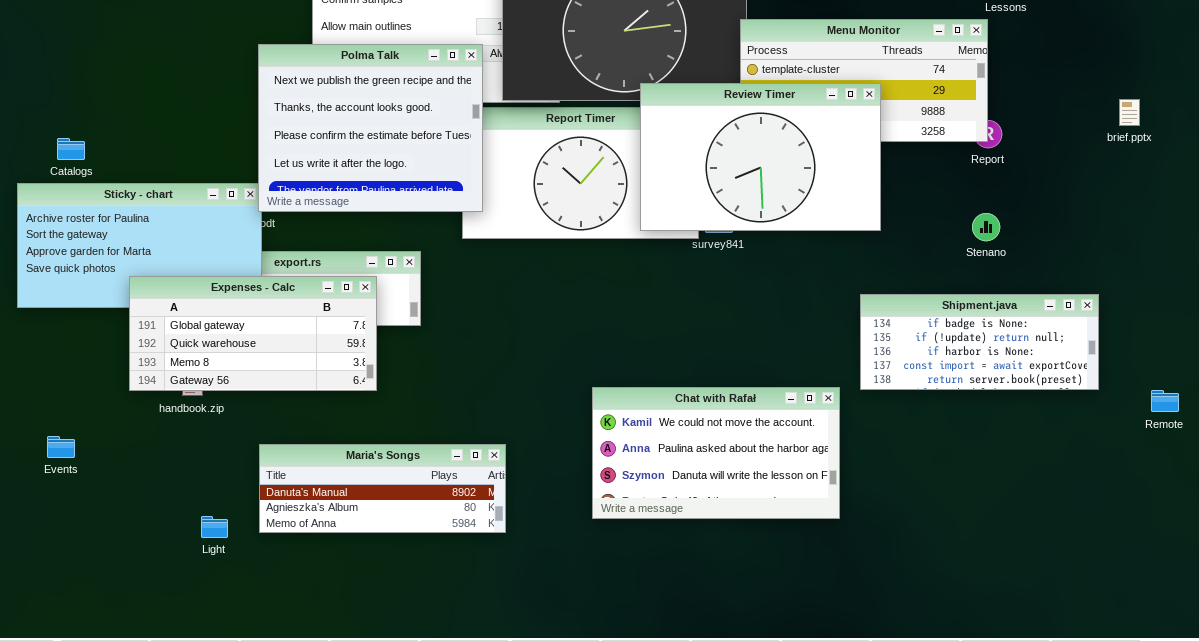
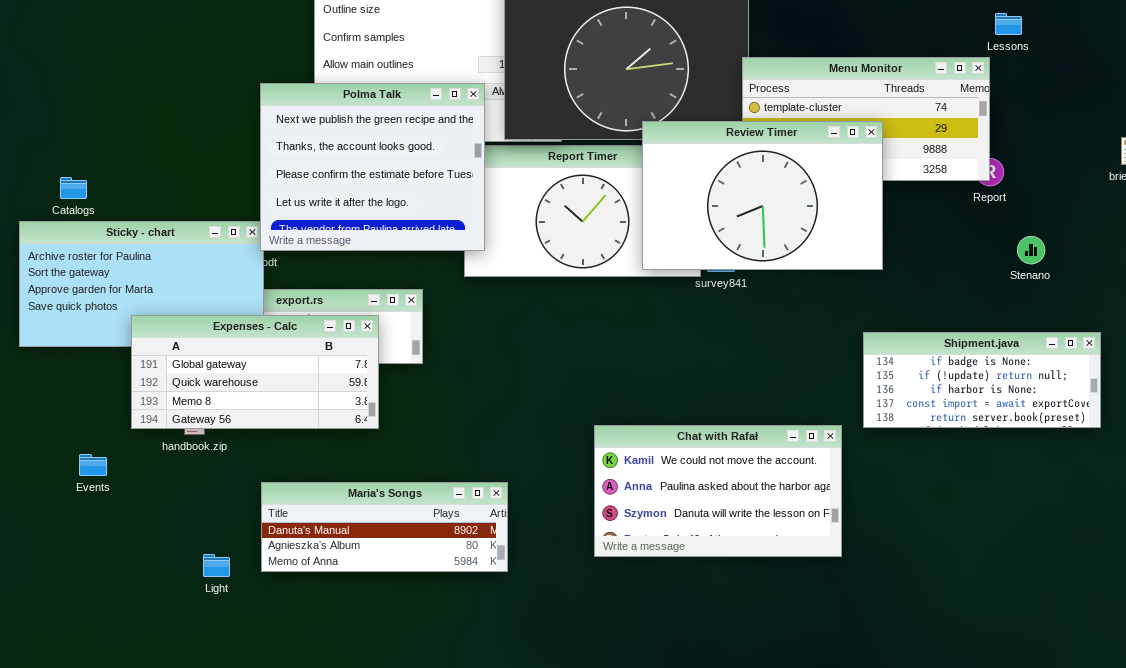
Stenano: [972,213,1000,241] -> [1017,236,1045,264], moved
Events: [47,436,75,458] -> [79,454,107,476], moved

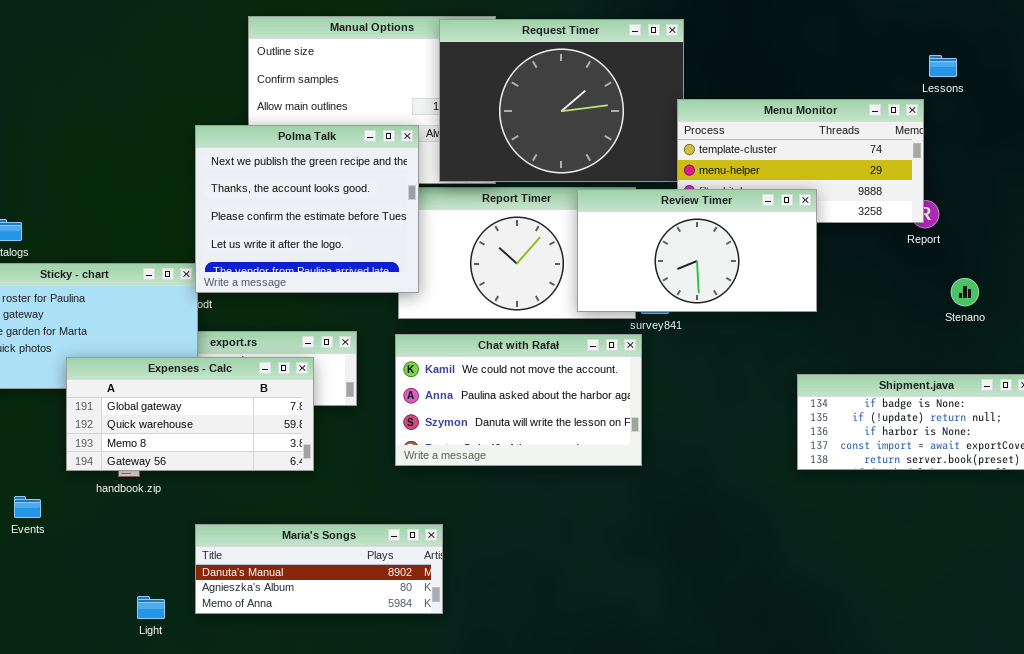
Review Timer: [642,121,883,270] -> [577,189,817,312], resized
Chat with Rafał: [594,425,842,557] -> [395,334,642,466], moved

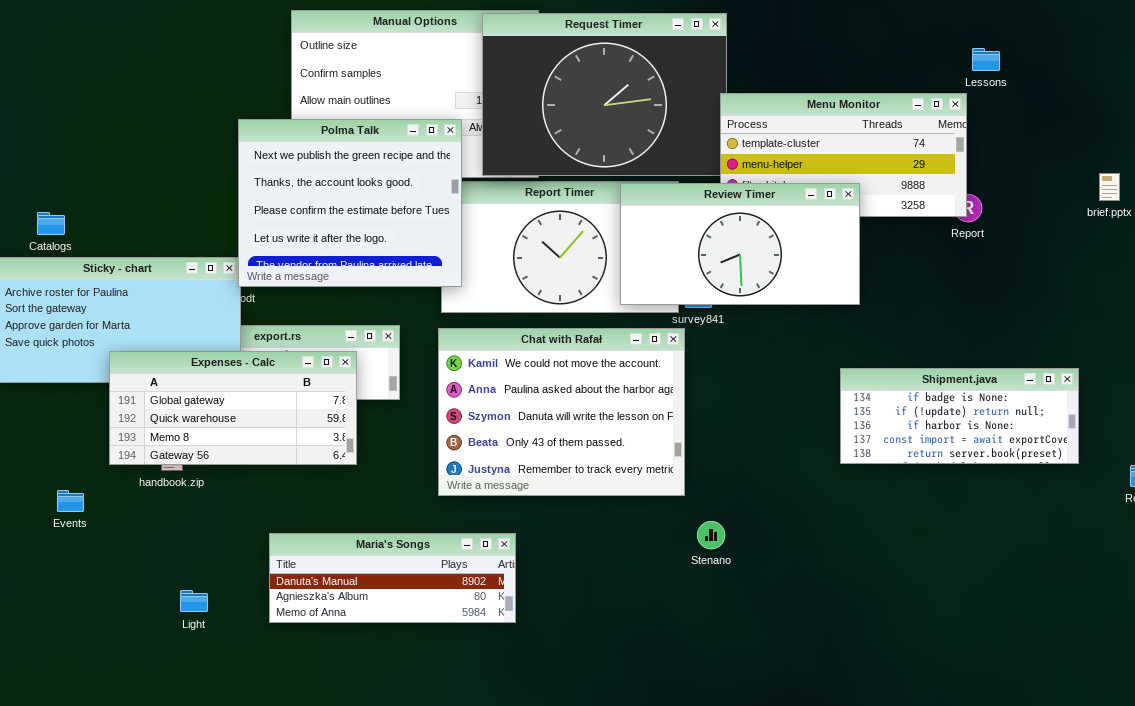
Stenano: [951,278,979,306] -> [697,521,725,549], moved
Chat with Rafał: [395,334,642,466] -> [438,328,685,496], resized
Maria's Songs: [195,524,443,614] -> [269,533,516,623], moved

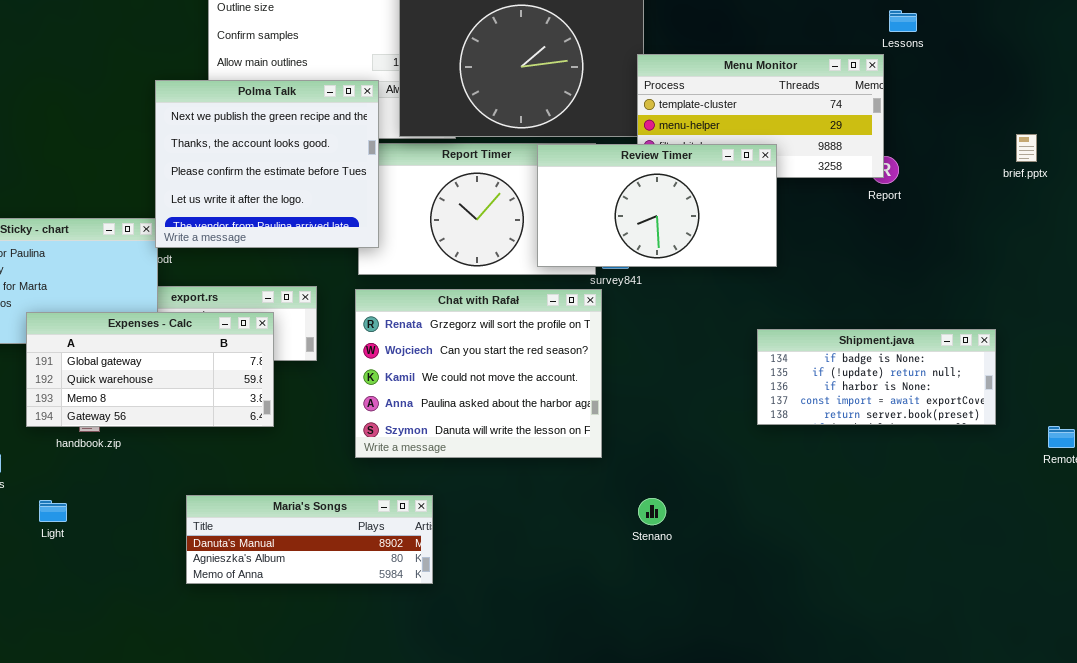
Chat with Rafał: [438,328,685,496] -> [355,289,602,458], scrolled up 2 rows
Stenano: [697,521,725,549] -> [638,498,666,525], moved
Light: [180,590,208,612] -> [39,500,67,522], moved

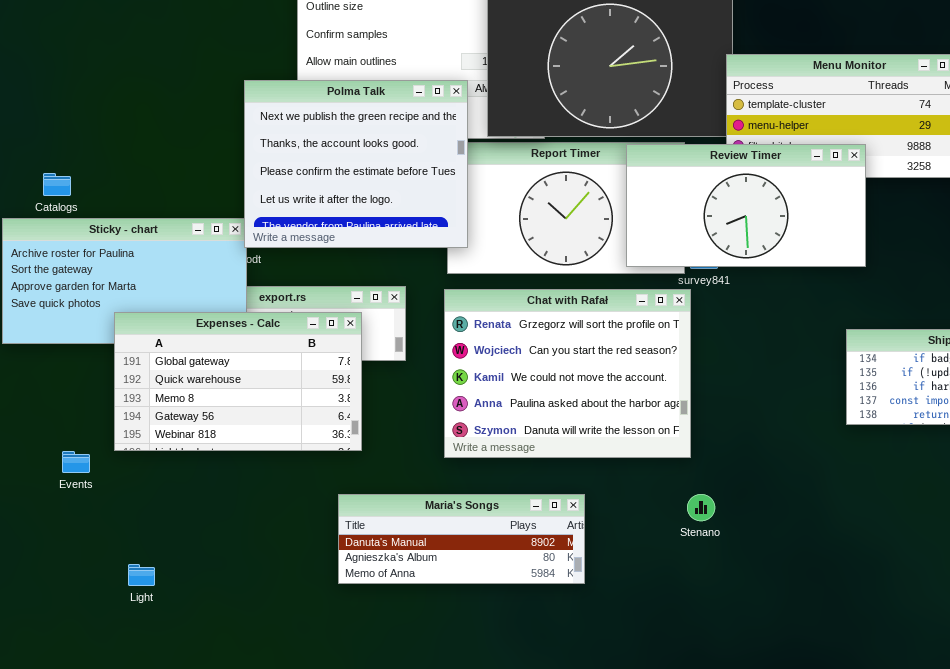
Expenses - Calc: [26,312,274,427] -> [114,312,362,451], resized
Maria's Songs: [186,495,433,584] -> [338,494,585,584], moved
Stenano: [638,498,666,525] -> [687,494,715,521], moved
Light: [39,500,67,522] -> [128,564,155,586], moved

